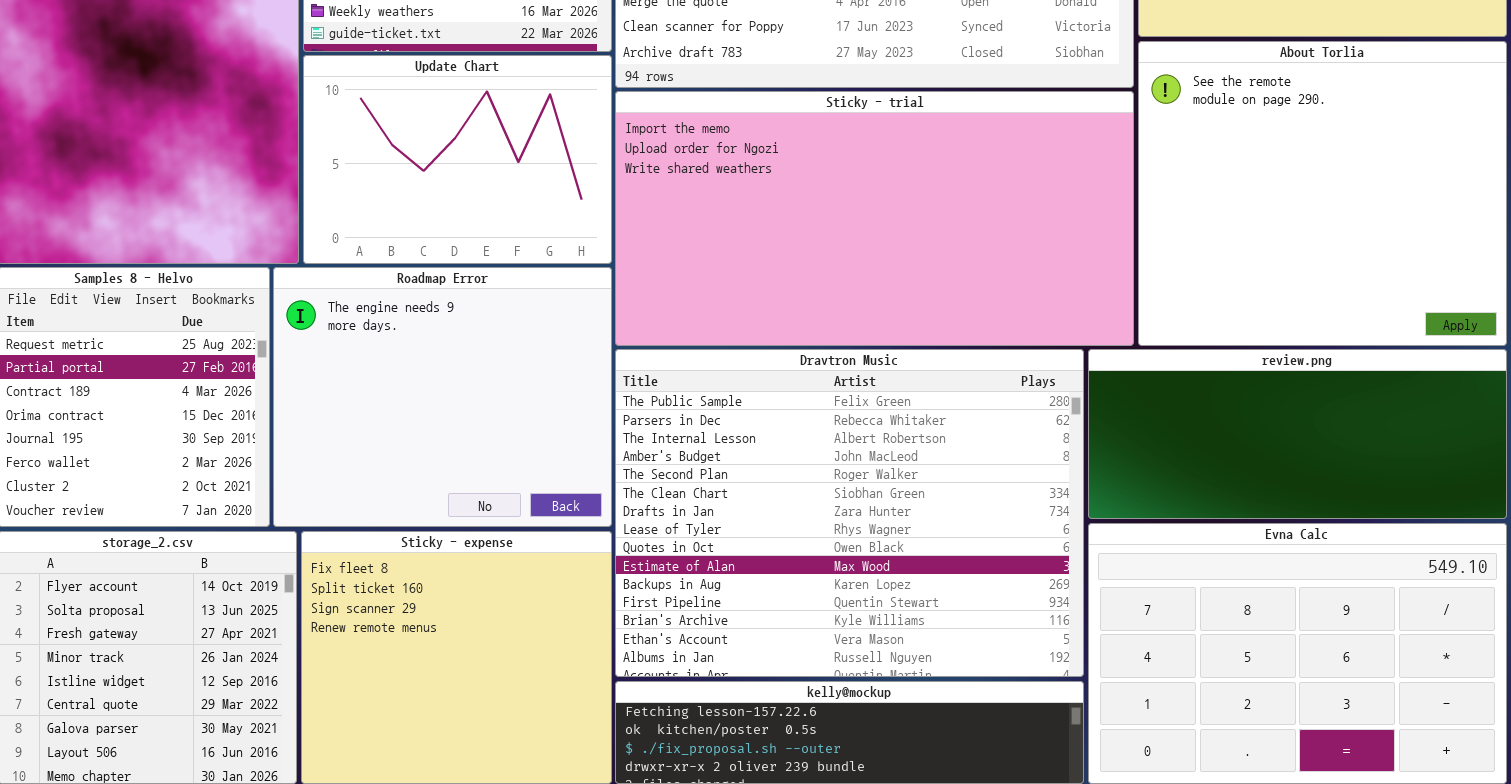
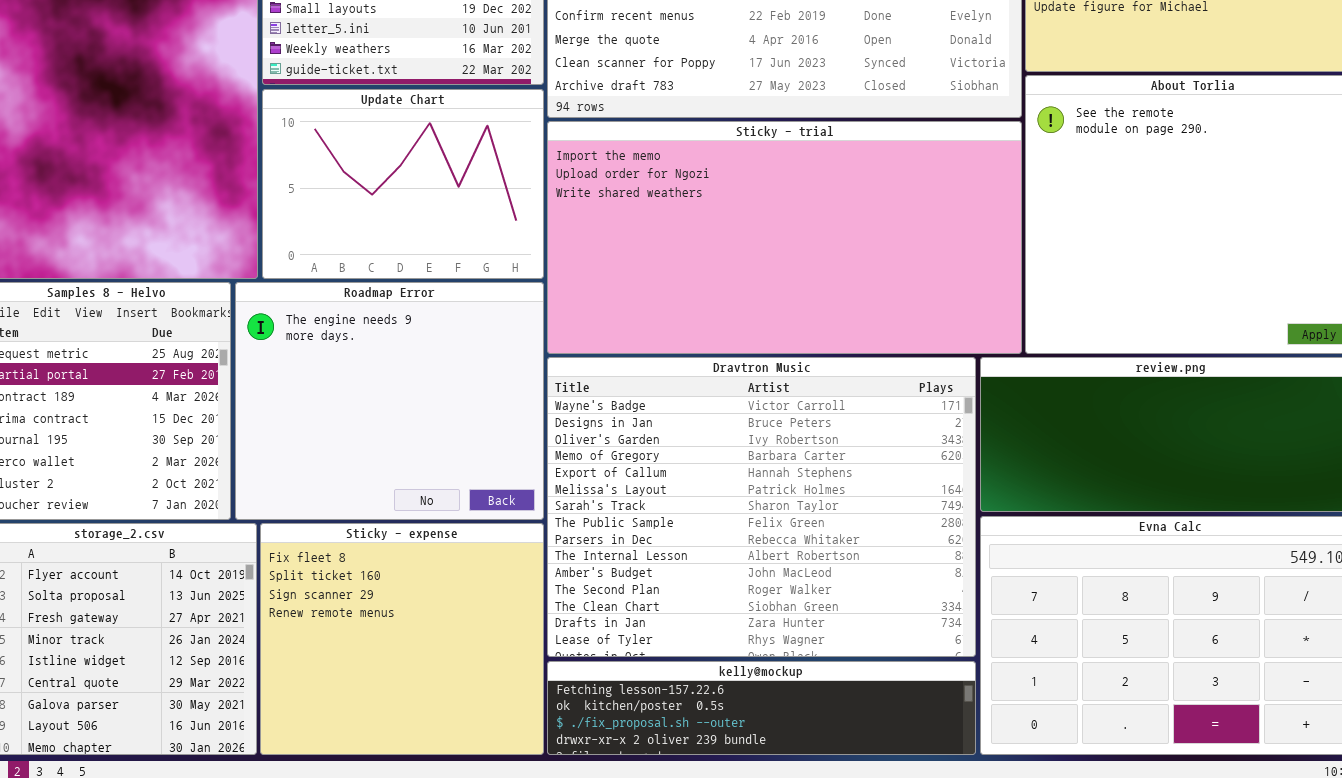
Dravtron Music: [615,349,1084,677] -> [547,357,976,657], scrolled up 7 rows

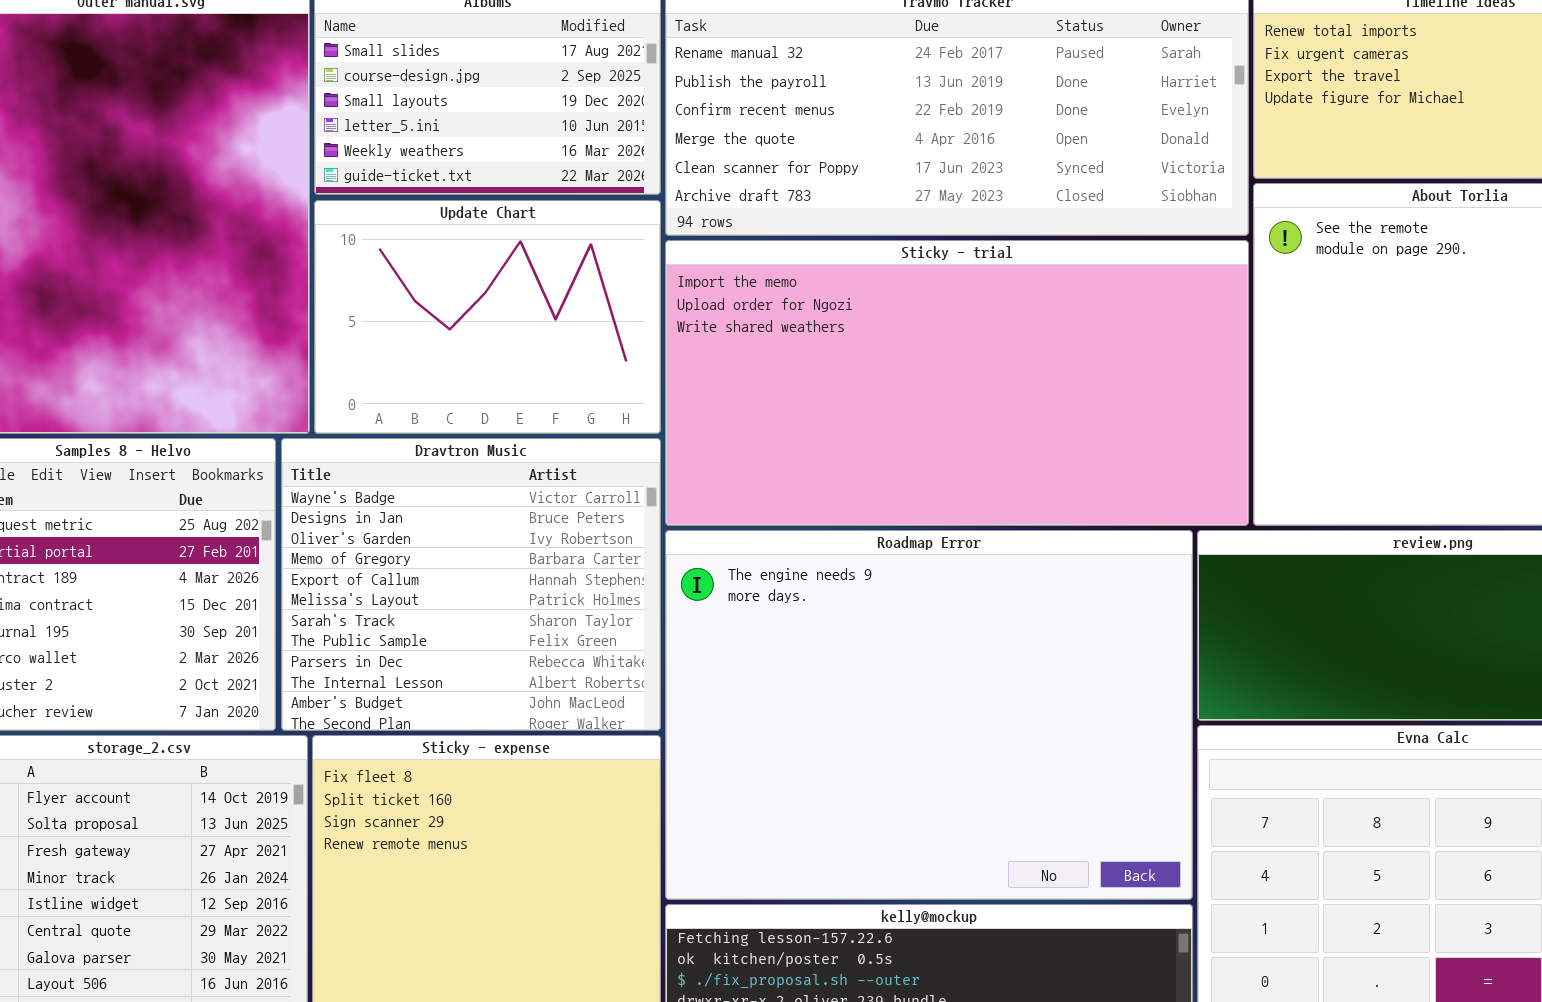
Roadmap Error: [235,282,544,520] -> [665,530,1193,900], moved, resized
Dravtron Music: [547,357,976,657] -> [281,438,661,731], moved, resized

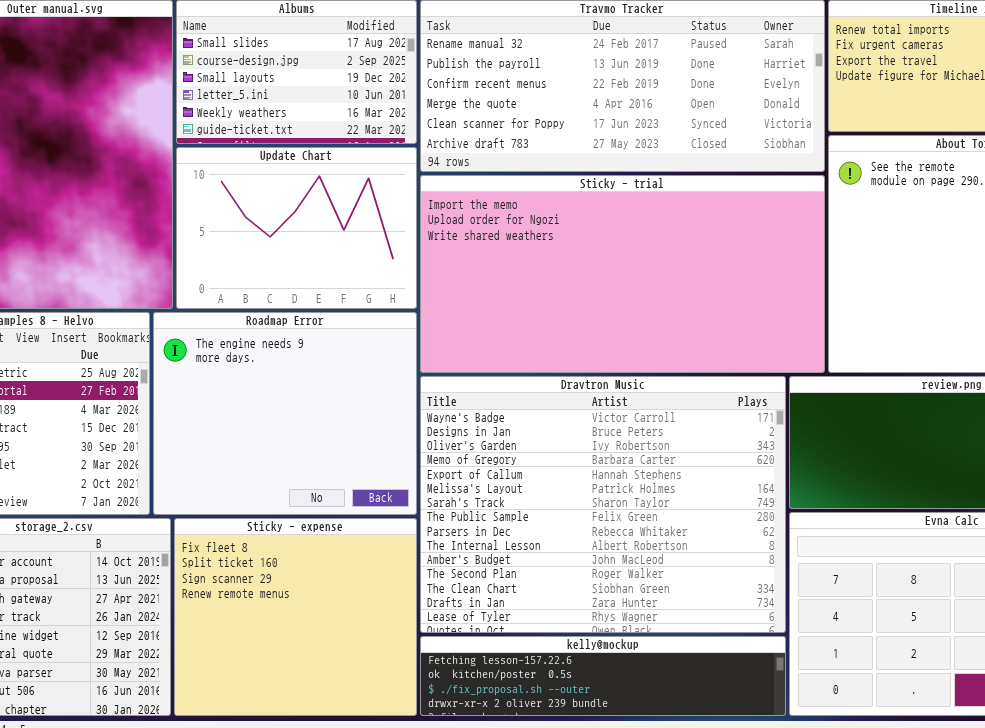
Dravtron Music: [281,438,661,731] -> [420,376,786,633], moved, resized
Roadmap Error: [665,530,1193,900] -> [153,312,417,515], moved, resized

